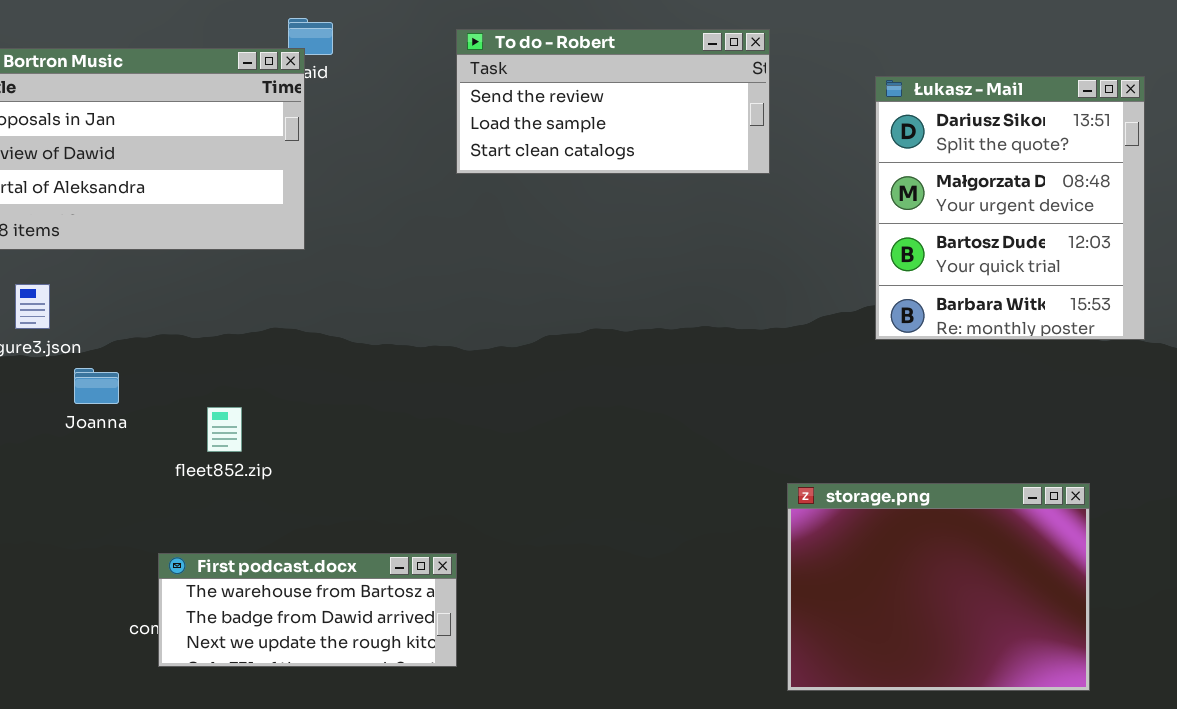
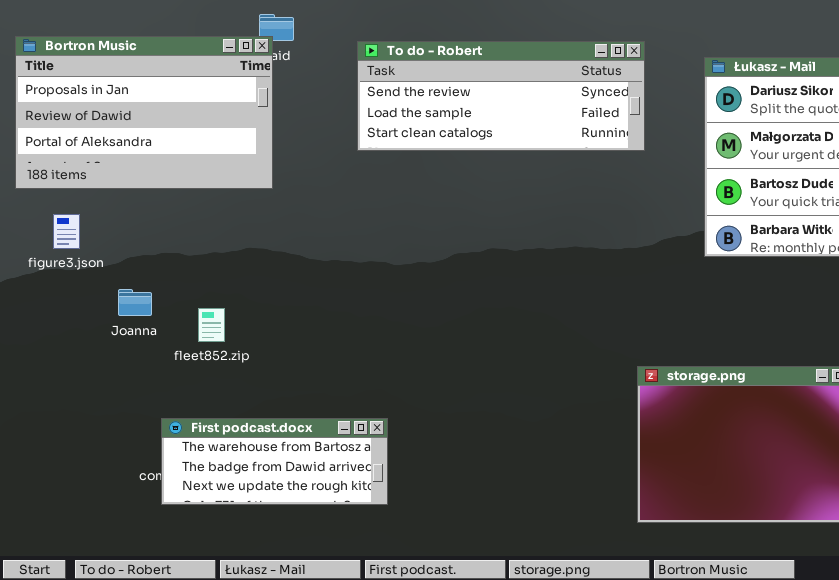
To do - Robert: [456,29,770,174] -> [357,41,645,151], moved, resized
Joanna: [74,368,119,404] -> [118,289,152,316], moved

